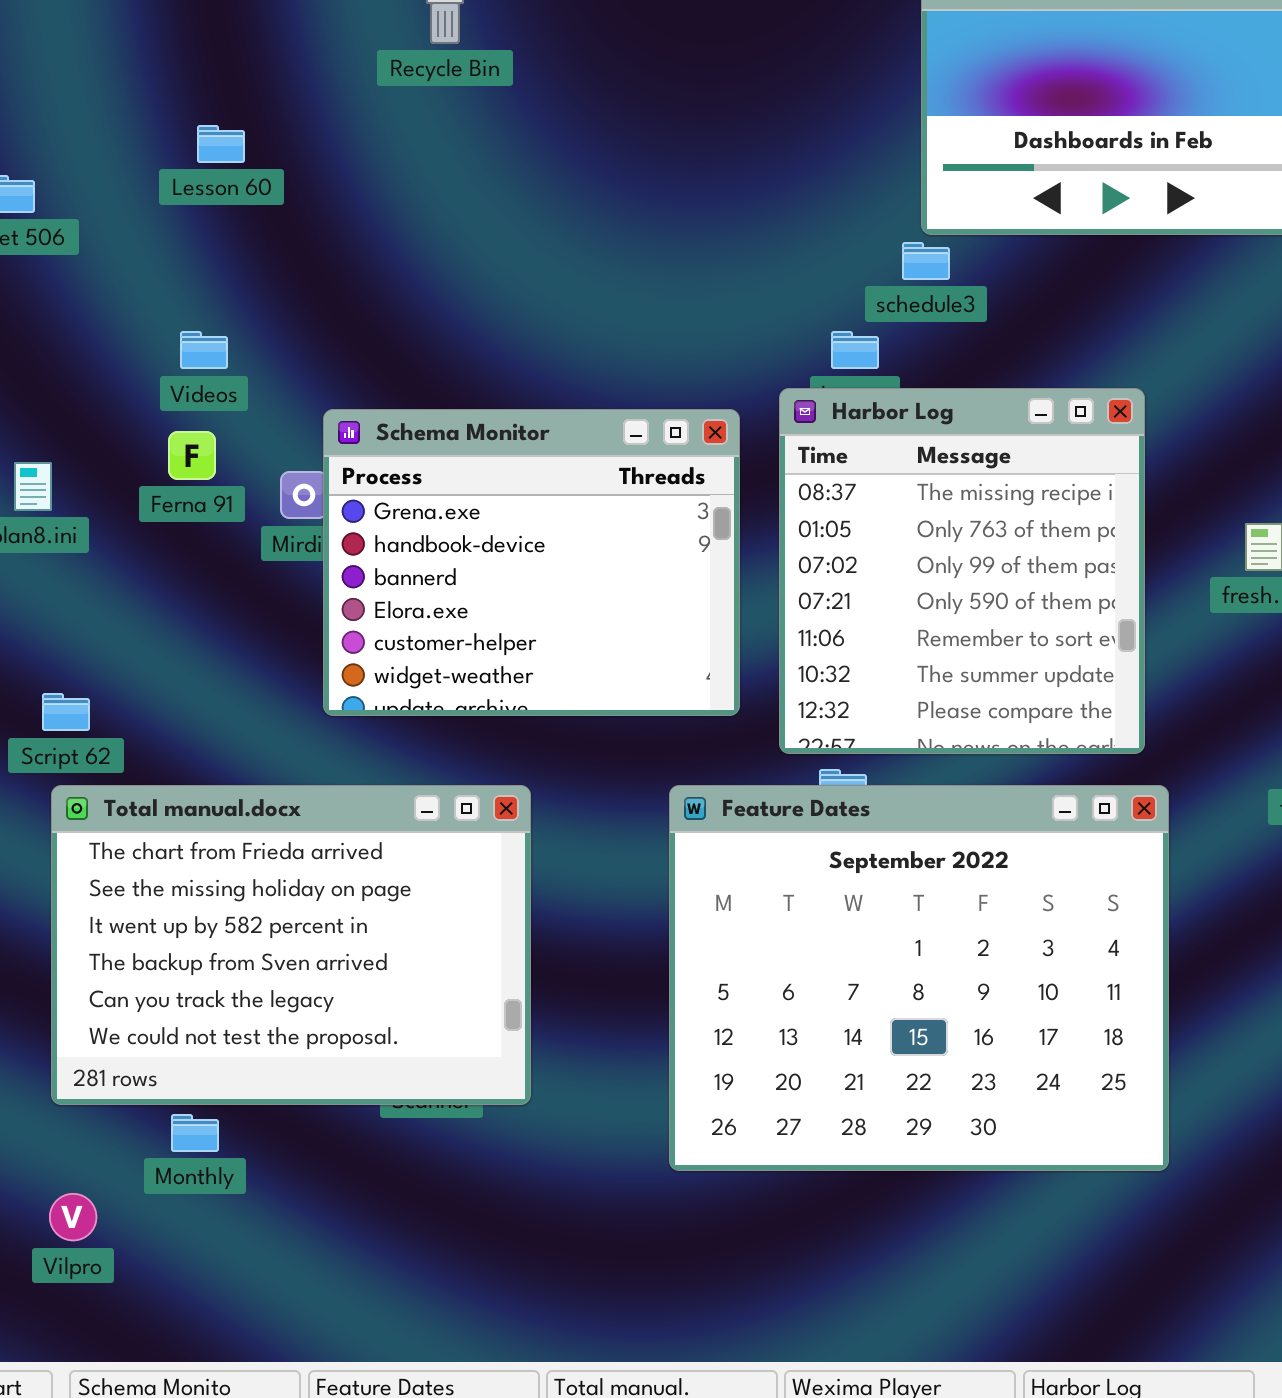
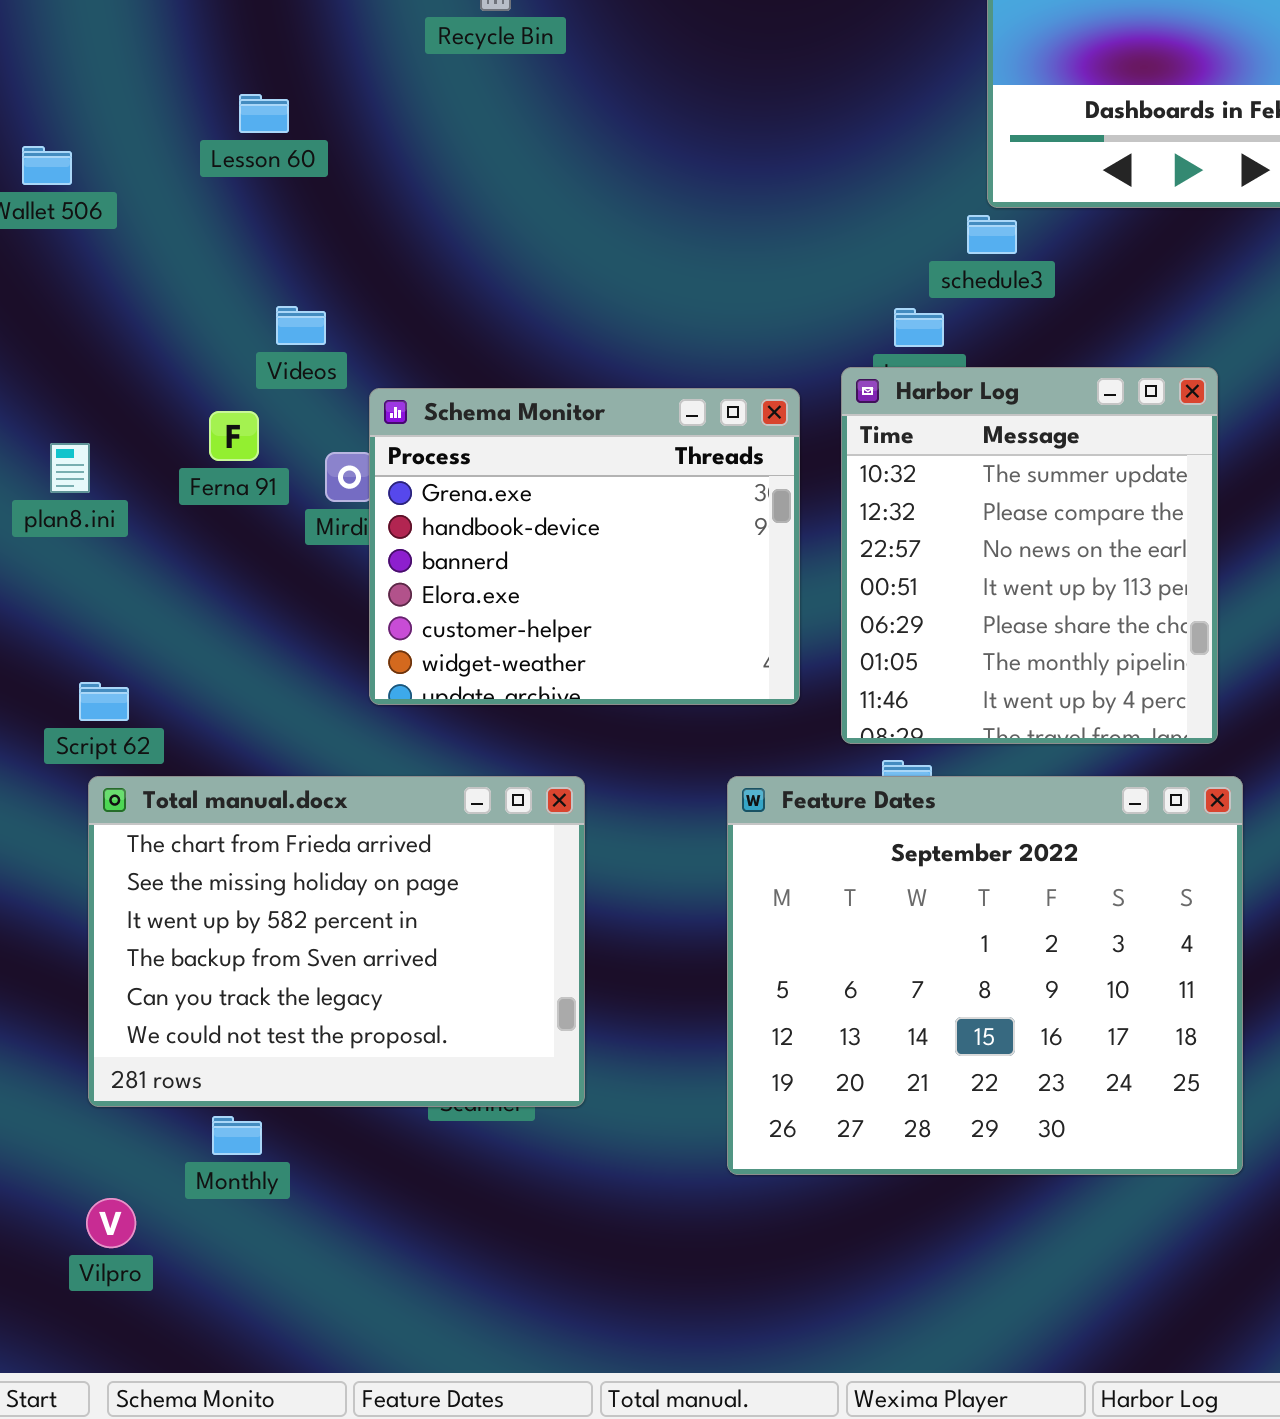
Videos: [180,331,228,369] -> [276,306,326,345], moved
Harbor Log: [779,388,1145,754] -> [841,367,1218,744], scrolled down 5 rows

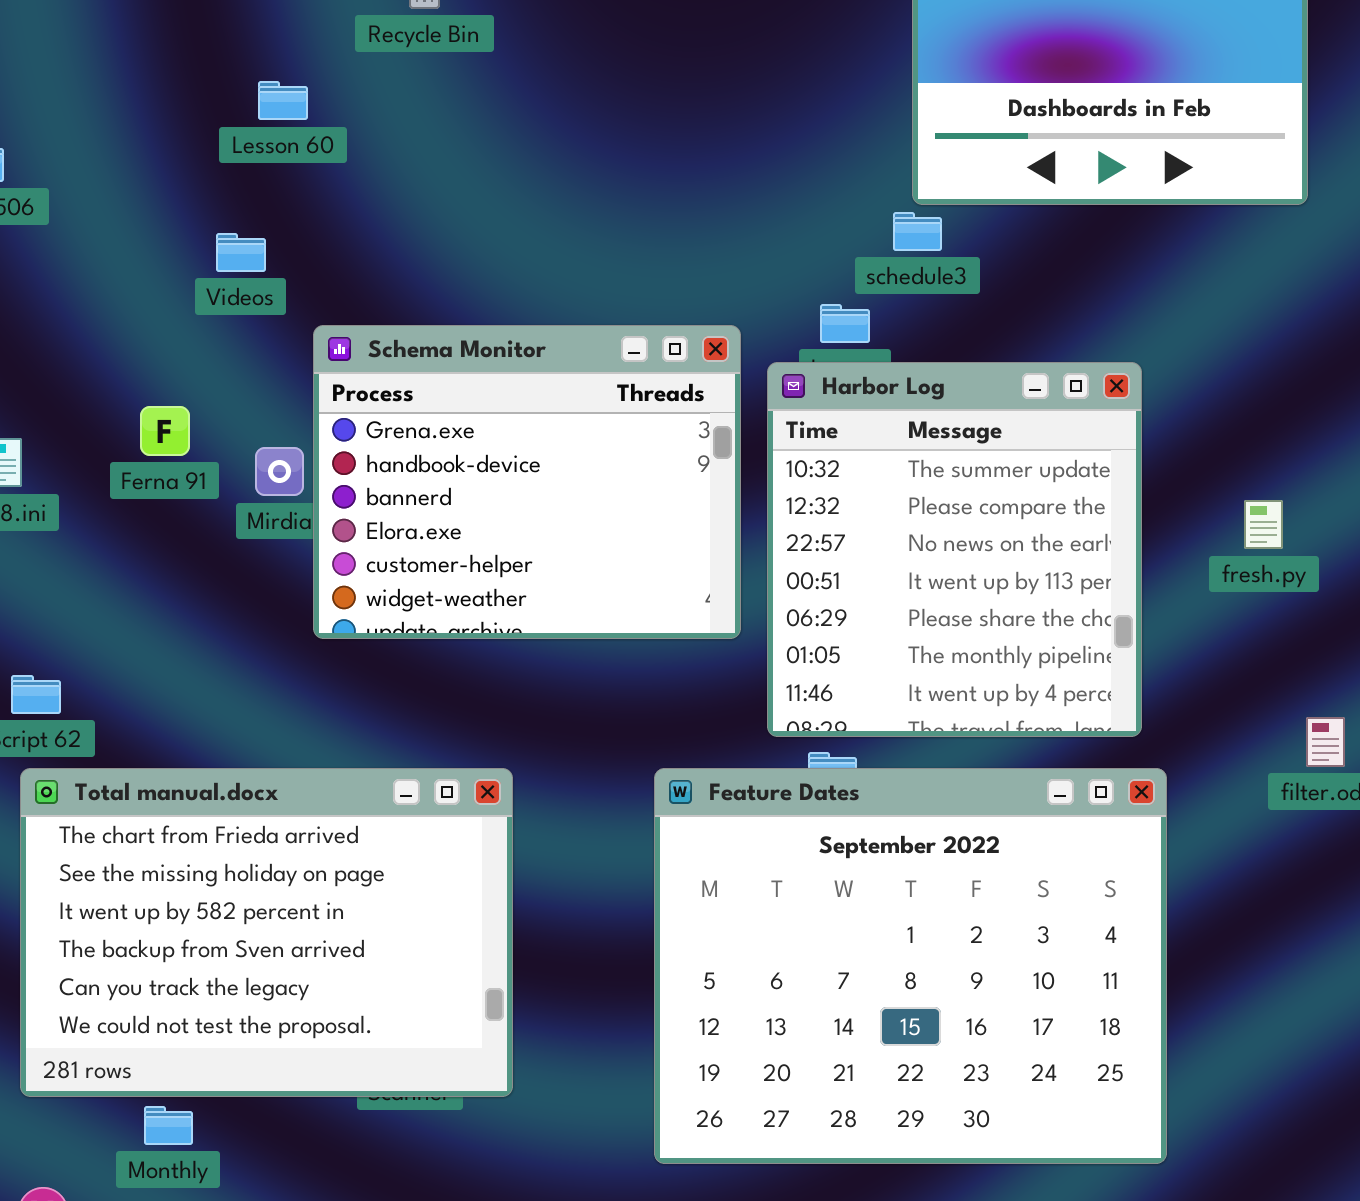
Lesson 60: [239,94,289,133] -> [258,81,308,120], moved
Videos: [276,306,326,345] -> [216,233,266,272], moved
Schema Monitor: [369,388,800,705] -> [313,325,741,639], moved

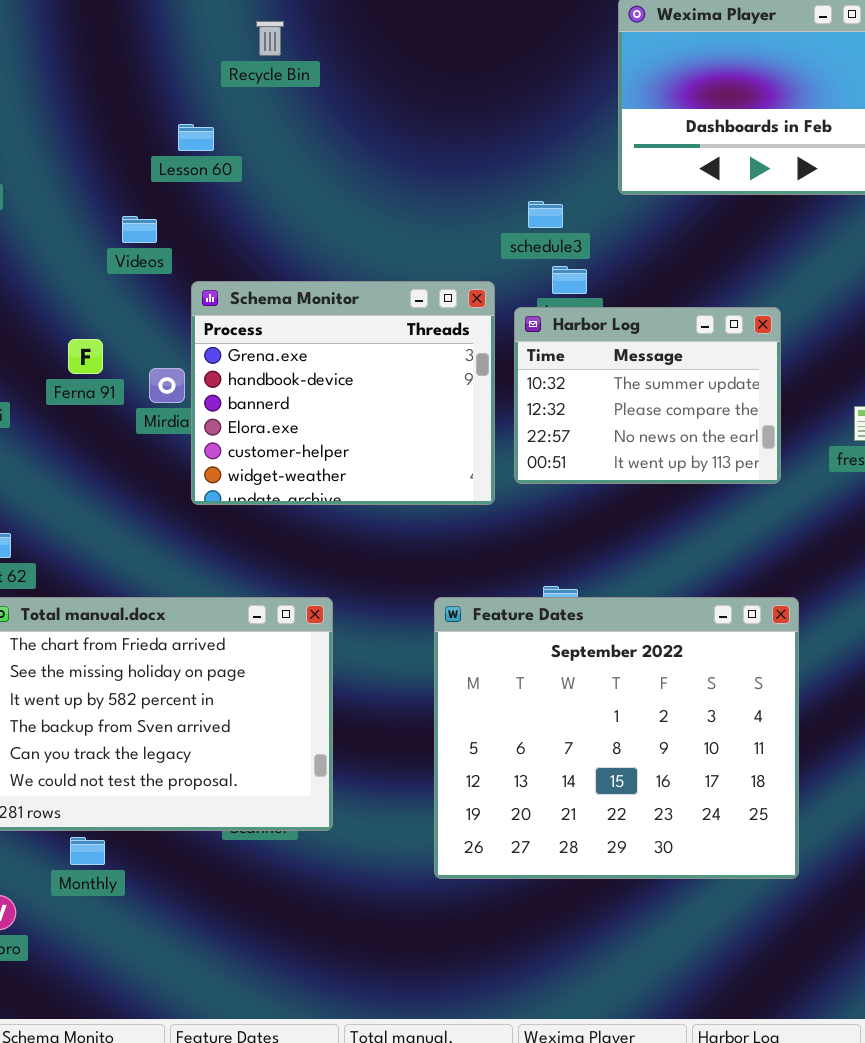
Lesson 60: [258,81,308,120] -> [178,124,214,151], moved
schedule3: [893,212,942,251] -> [528,201,563,228], moved
Harbor Log: [767,362,1142,737] -> [514,307,781,484], resized

